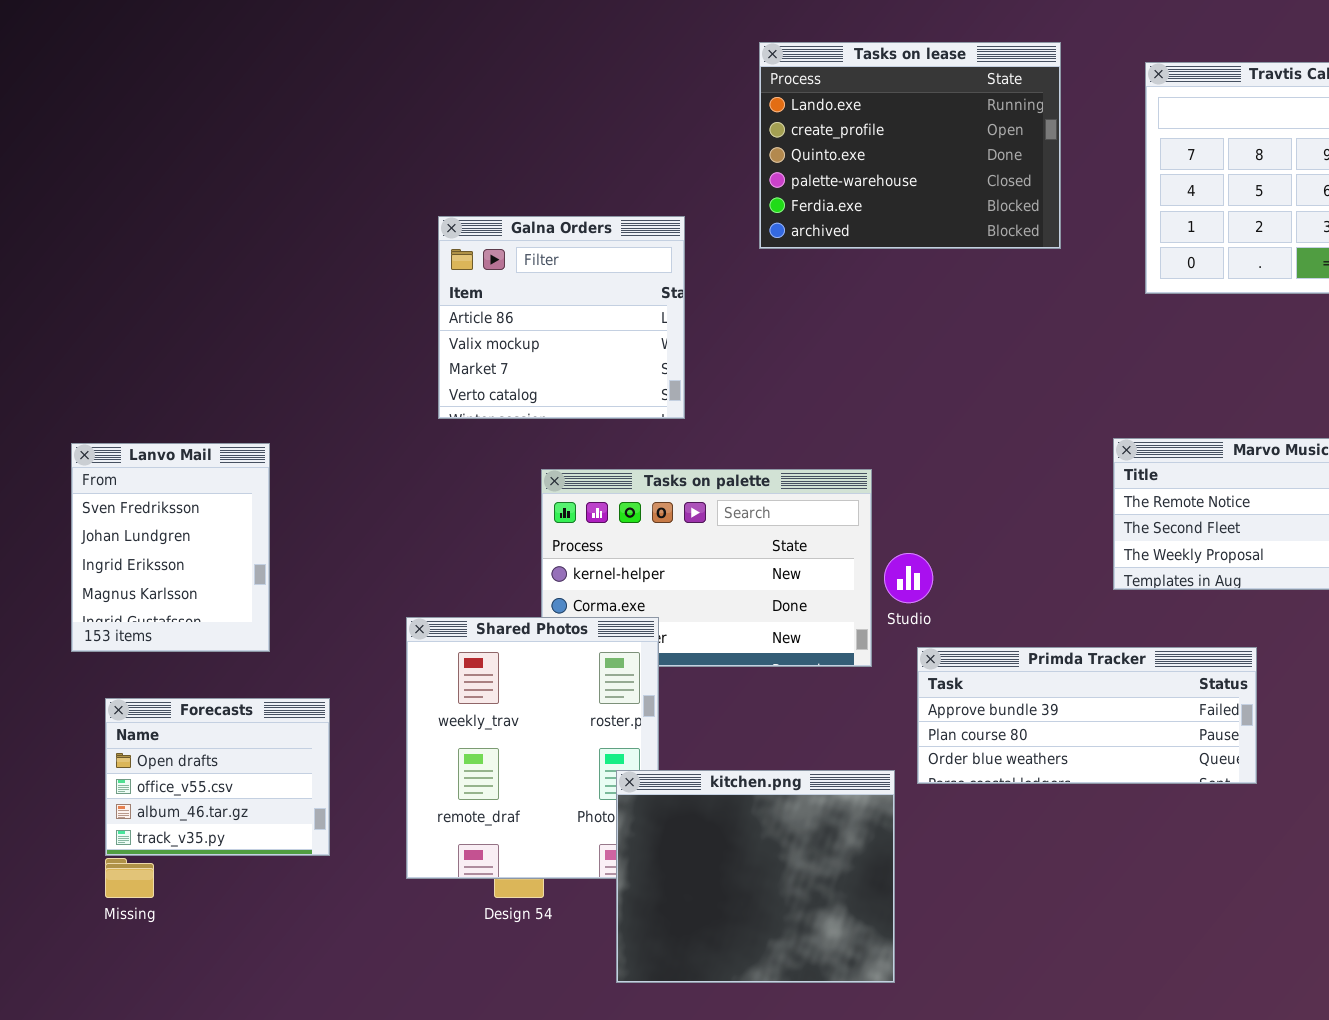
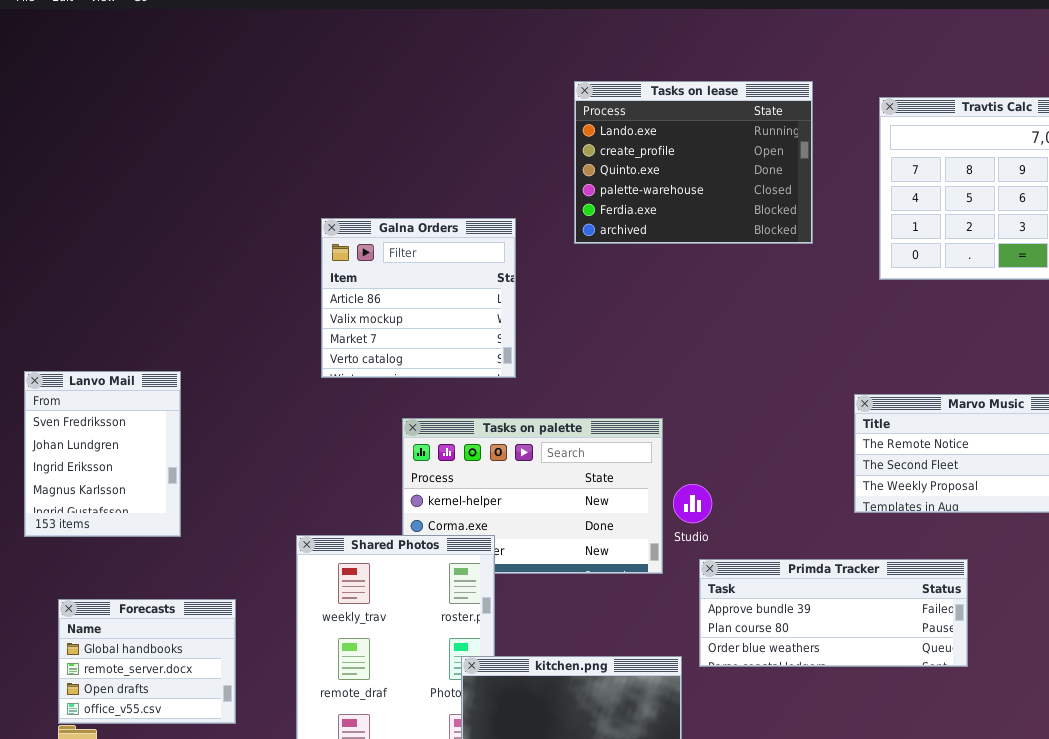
Lanvo Mail: [71,443,270,652] -> [24,371,181,537], moved
Forecasts: [105,698,330,856] -> [58,599,236,724], scrolled up 2 rows

